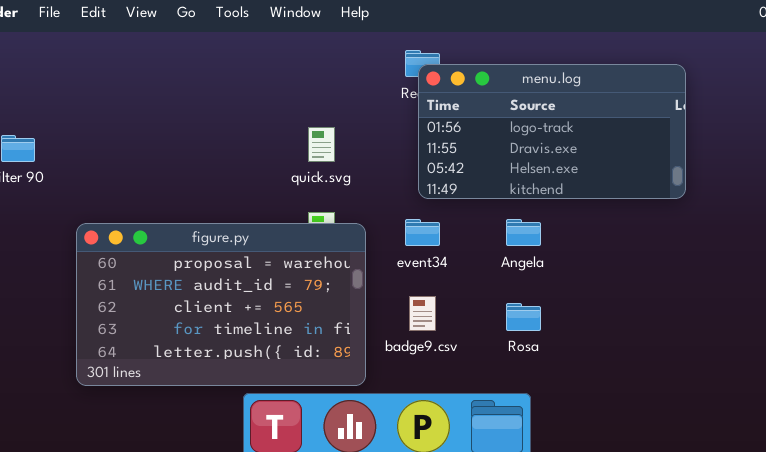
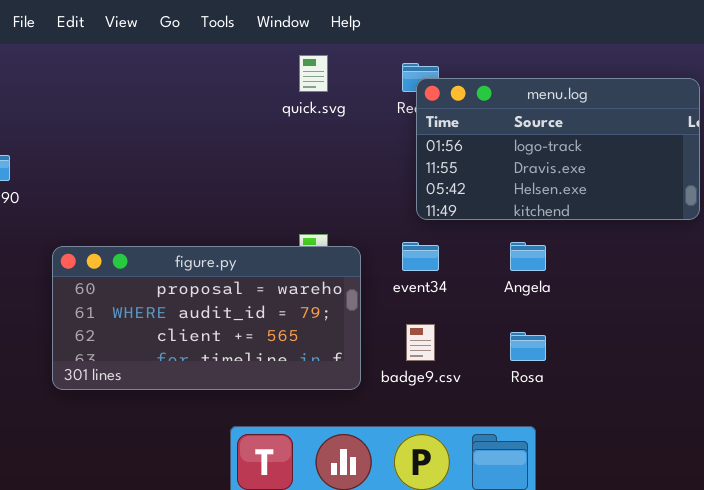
quick.svg: [308,127,335,162] -> [299,55,328,92], moved
figure.py: [76,223,366,386] -> [52,246,361,390], resized

